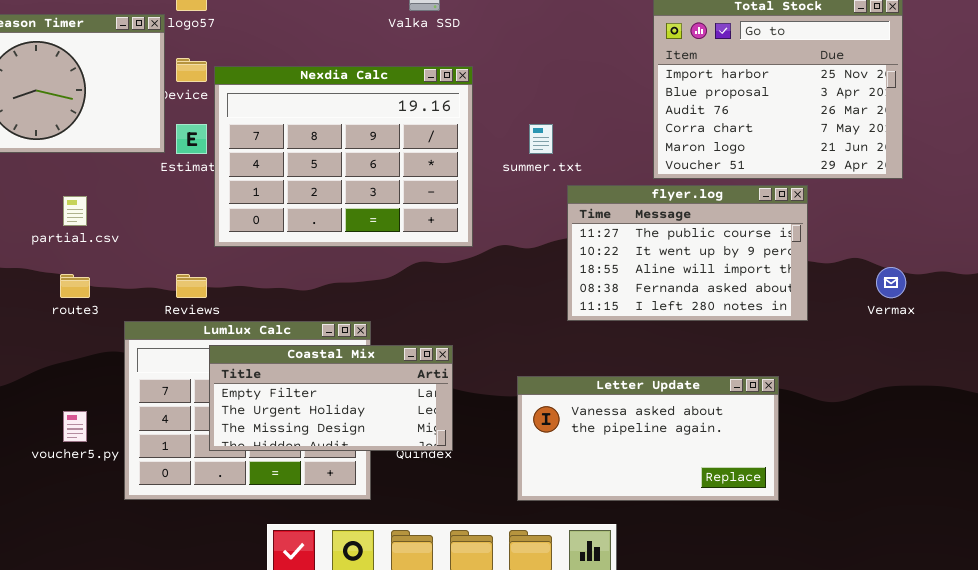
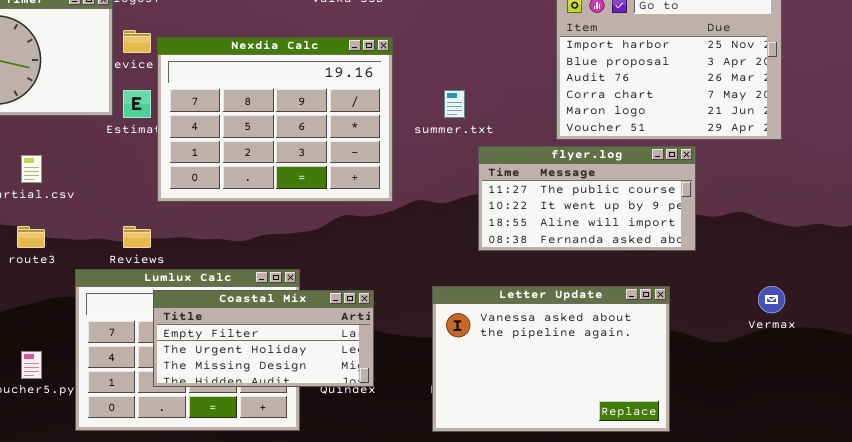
flyer.log: [567,185,808,321] -> [478,146,696,251], resized
Vermax: [876,267,906,298] -> [758,286,785,313], moved
Letter Update: [517,376,779,501] -> [432,286,670,432], resized

